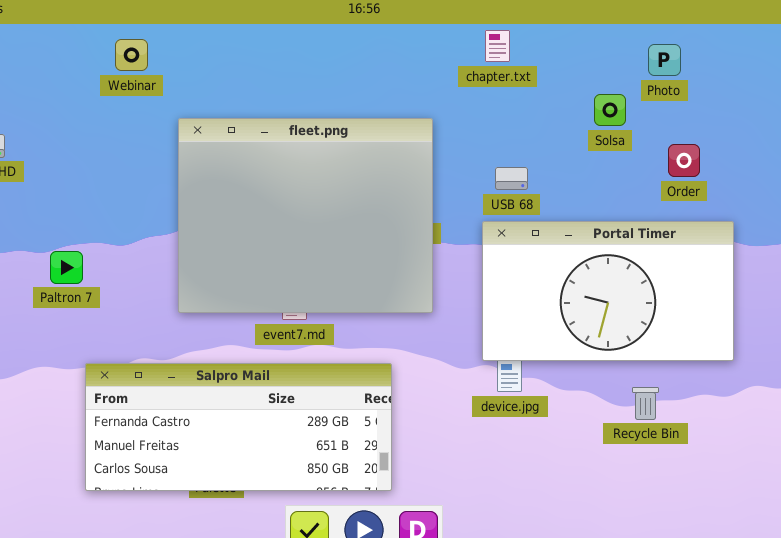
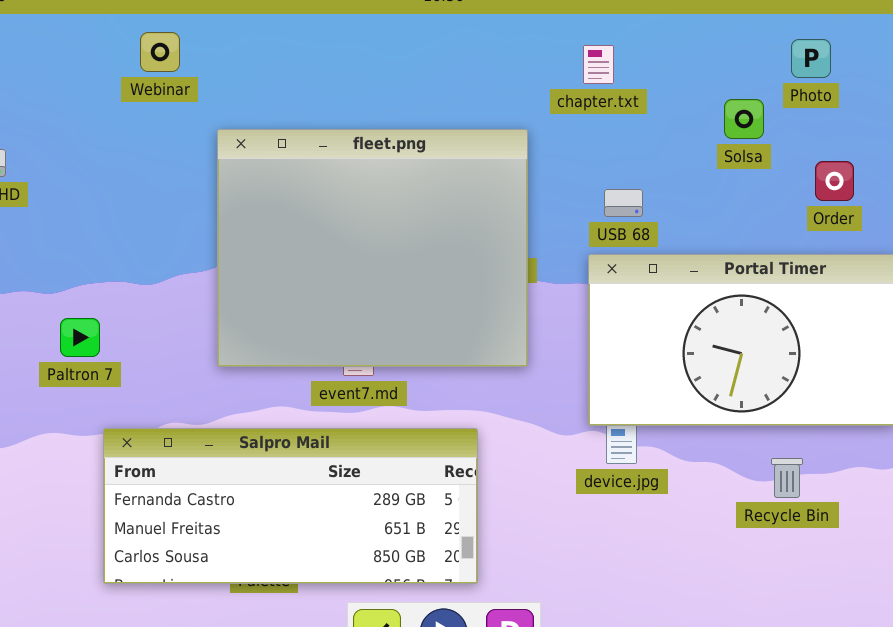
chapter.txt: [485,30,510,62] -> [583,45,614,84], moved
Paltron 7: [50,251,83,284] -> [60,318,100,357], moved

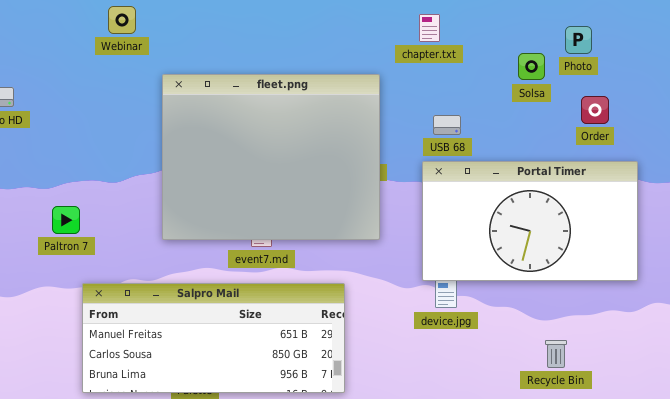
Photo: [791,39,831,78] -> [565,26,592,54], moved
Salpro Mail: [103,428,478,584] -> [82,283,345,393], scrolled down 1 row
Recycle Bin: [771,458,803,498] -> [545,340,567,368], moved

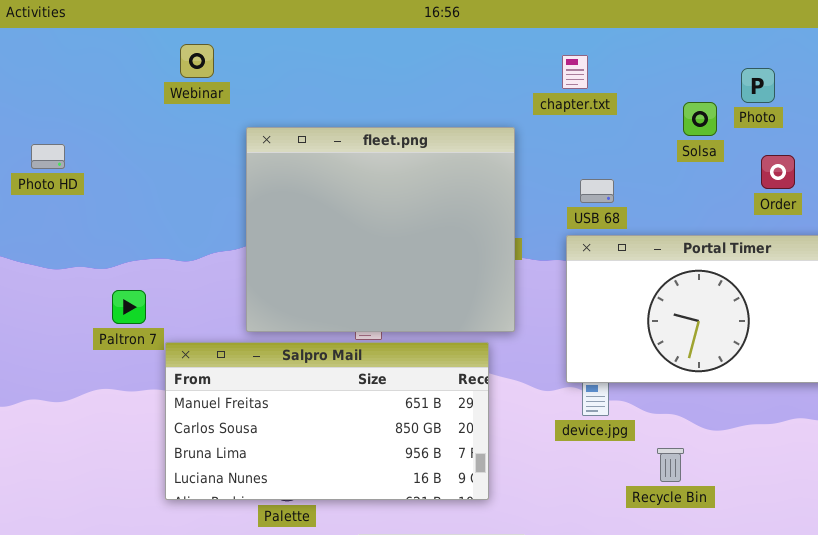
Salpro Mail: [82,283,345,393] -> [165,342,489,500], moved, resized
Recycle Bin: [545,340,567,368] -> [657,448,684,482], moved

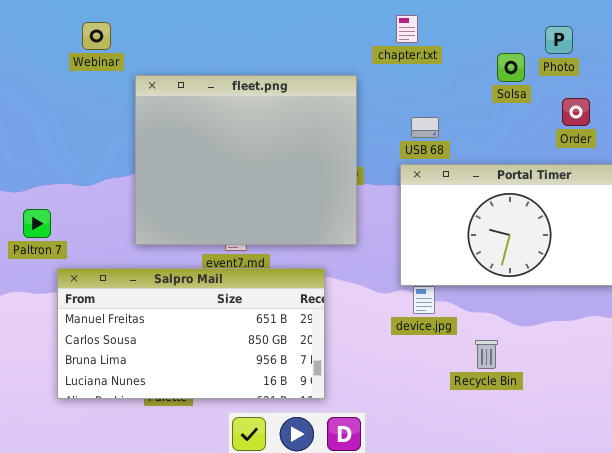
Webinar: [180,44,214,78] -> [82,22,111,50], moved
Salpro Mail: [165,342,489,500] -> [57,268,325,399], moved

